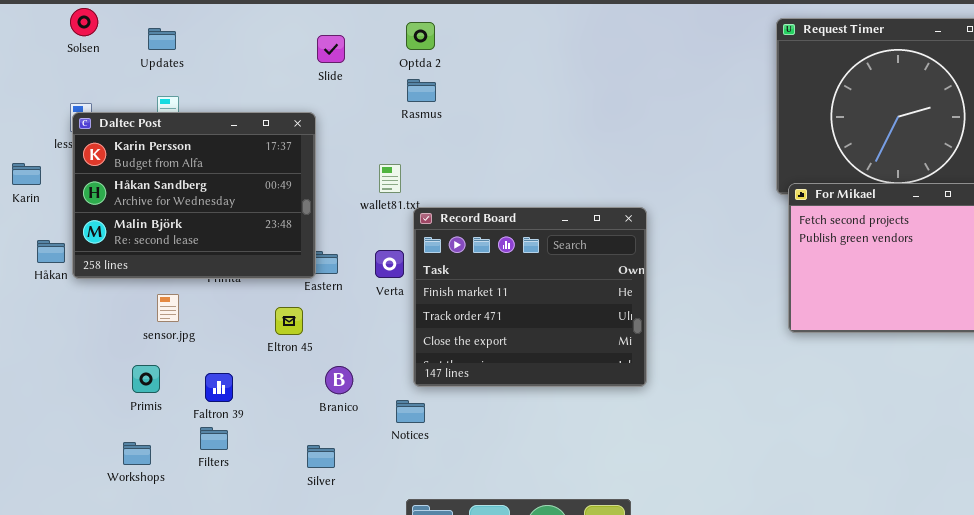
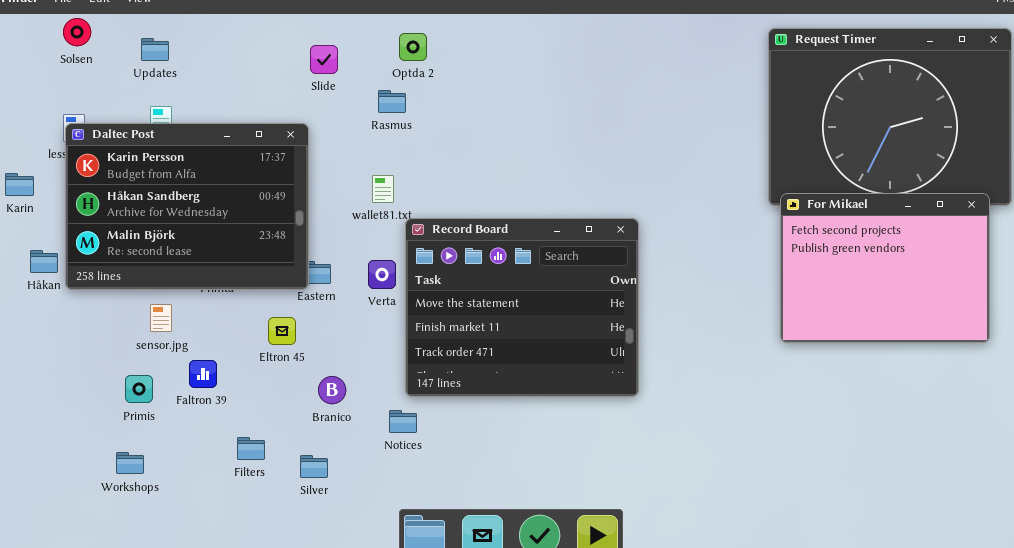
Rasmus: [407,79,436,102] -> [378,90,406,113], moved
Record Board: [413,207,647,387] -> [405,218,639,397], scrolled up 1 row
Faltron 39: [205,373,233,402] -> [189,360,217,388], moved
Filters: [200,427,228,450] -> [237,437,265,460], moved

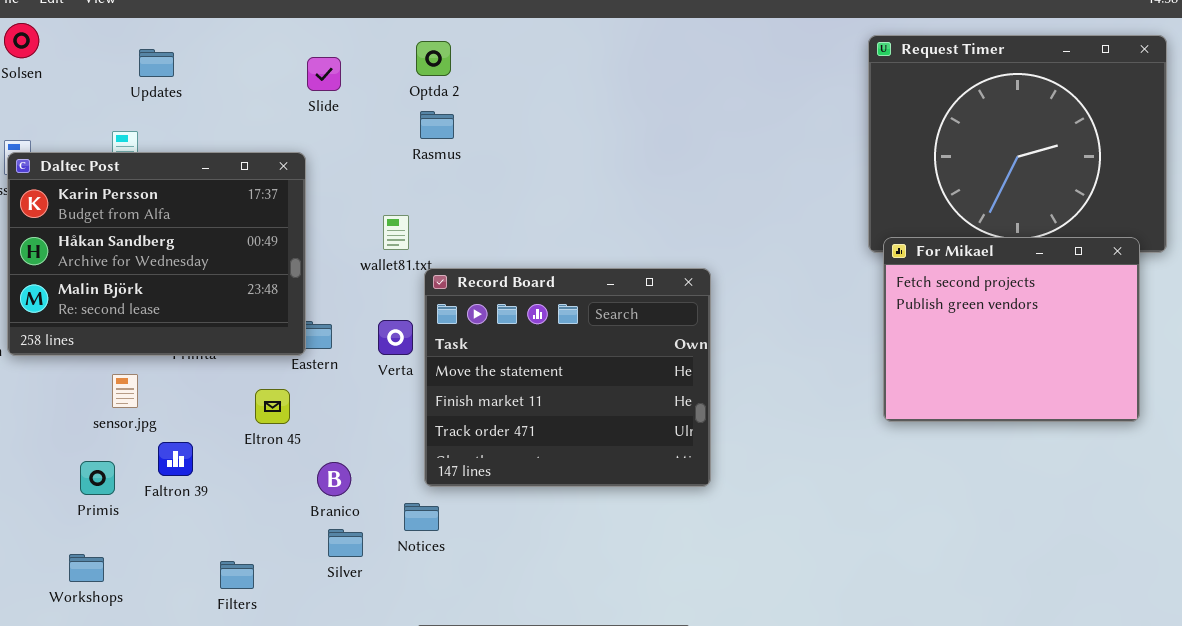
Updates: [141,38,169,61] -> [139,49,174,77], moved
Rasmus: [378,90,406,113] -> [420,111,454,139], moved
Filters: [237,437,265,460] -> [220,561,254,589], moved
Silver: [300,455,328,478] -> [328,529,363,557], moved

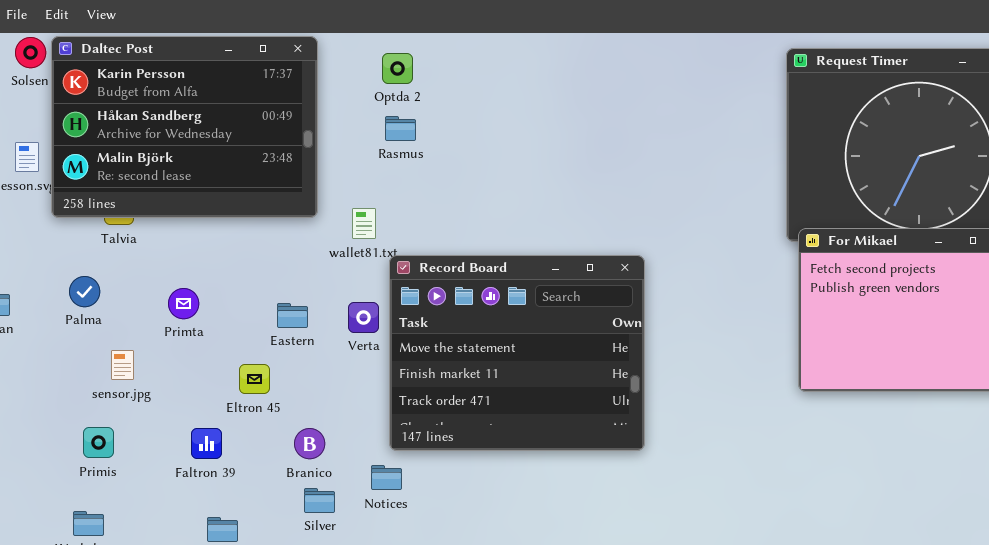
Daltec Post: [7,152,306,356] -> [51,36,318,218], moved
Faltron 39: [158,442,193,476] -> [191,428,222,459], moved

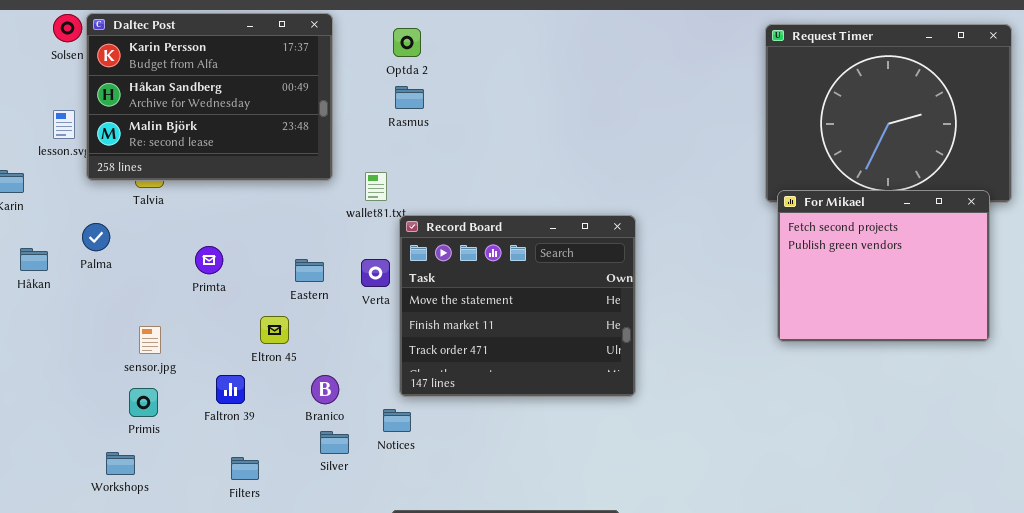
Palma: [69,276,100,307] -> [82,223,110,251], moved
sensor.jpg: [111,350,134,380] -> [139,326,161,354], moved
Primis: [83,427,114,458] -> [129,388,158,417], moved

